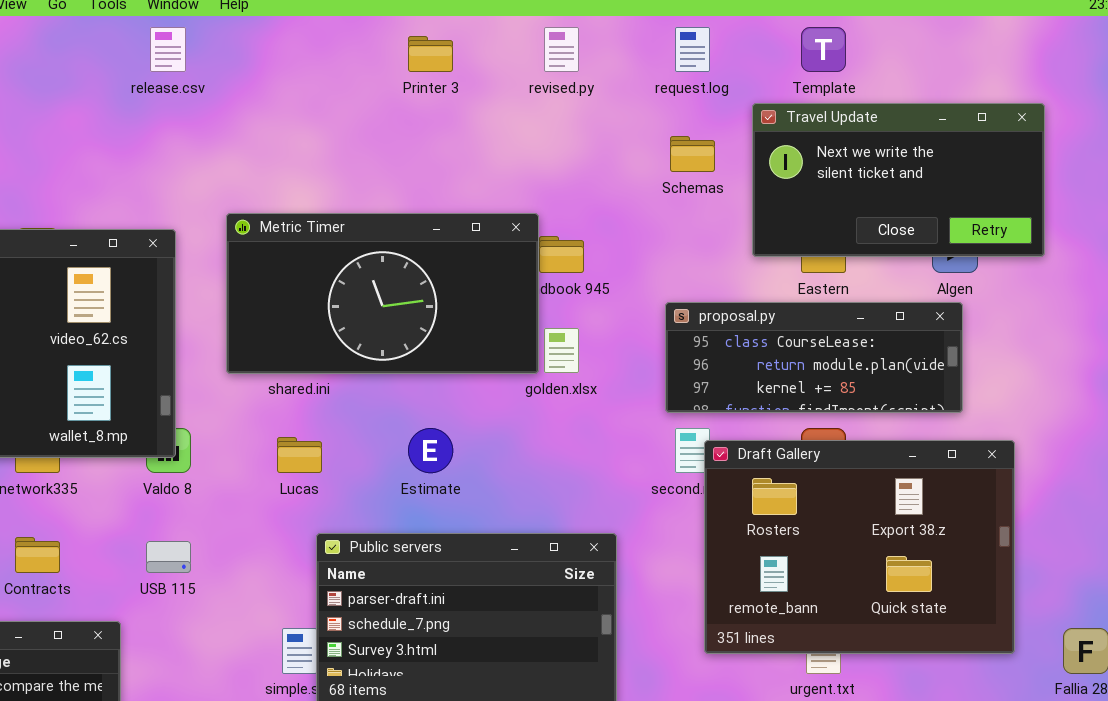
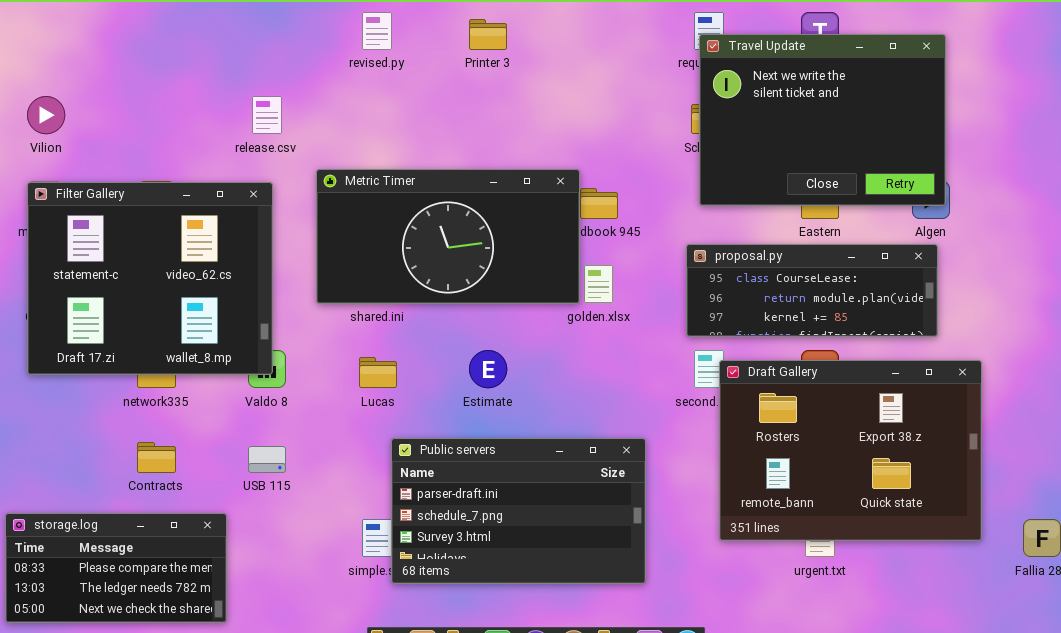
release.csv: [150,27,186,72] -> [252,96,282,134], moved
revised.py: [544,27,579,72] -> [362,12,392,50], moved
Travel Update: [752,103,1045,257] -> [699,34,946,206], moved, resized

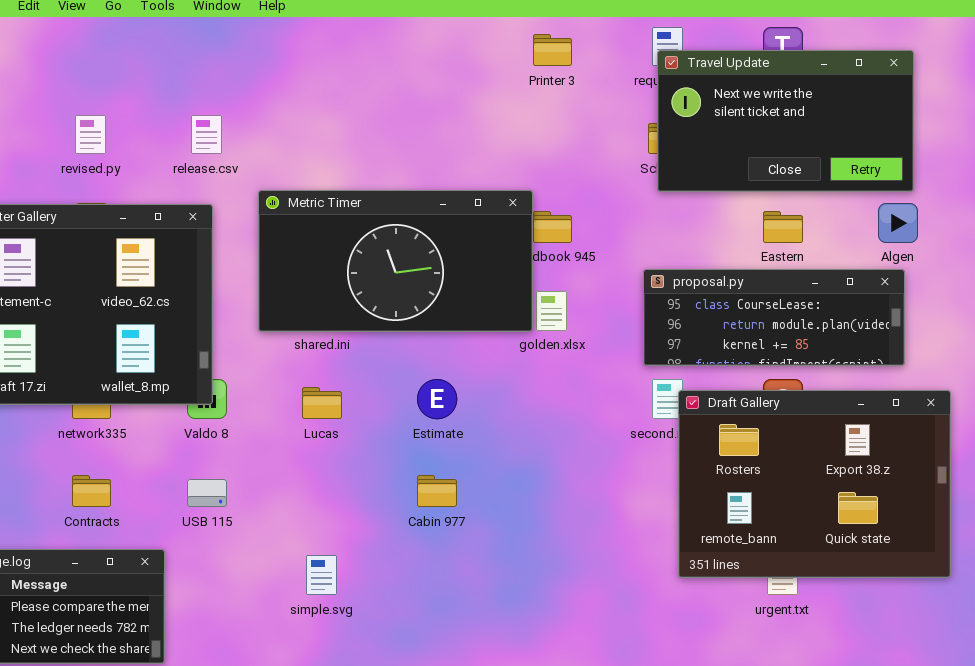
revised.py: [362,12,392,50] -> [75,115,106,154], moved
Printer 3: [469,19,507,50] -> [533,34,572,66], moved
Travel Update: [699,34,946,206] -> [657,50,914,192], resized
Public servers: [391,438,646,584] -> none, closed

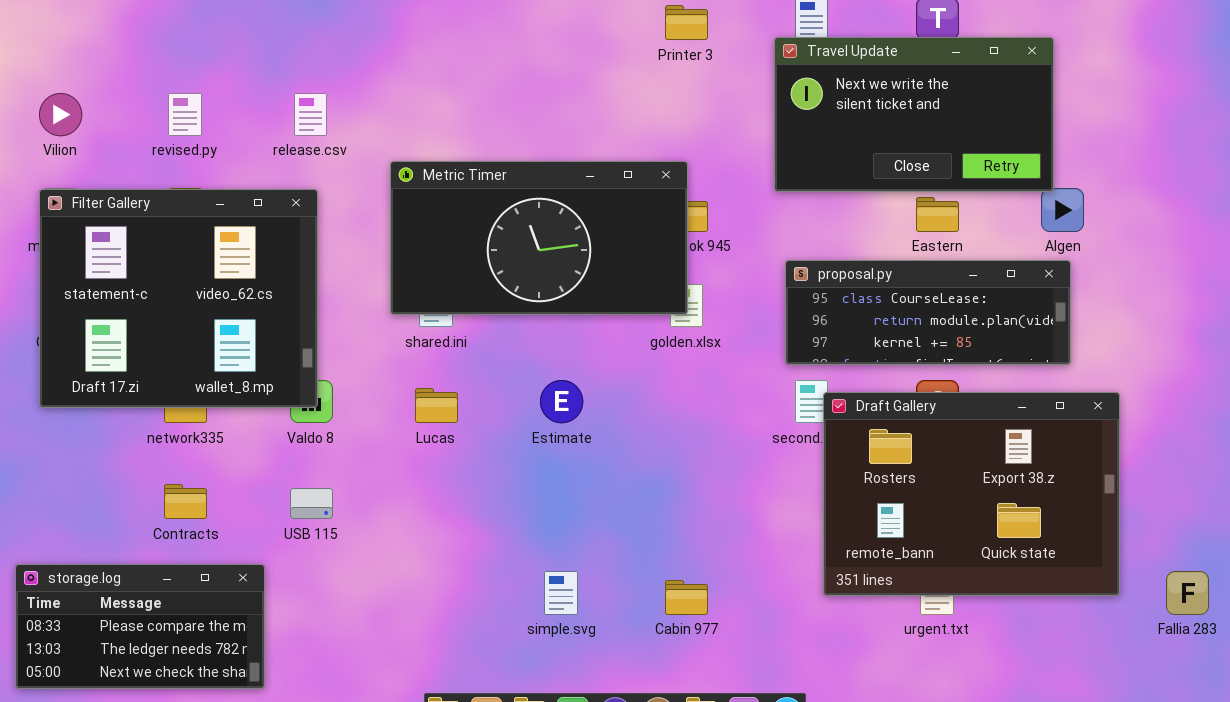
Travel Update: [657,50,914,192] -> [774,37,1054,192], moved
Metric Timer: [258,190,533,332] -> [390,161,688,315], moved
Cabin 977: [417,475,457,507] -> [665,580,708,615], moved
simple.svg: [306,555,337,595] -> [544,571,578,615], moved

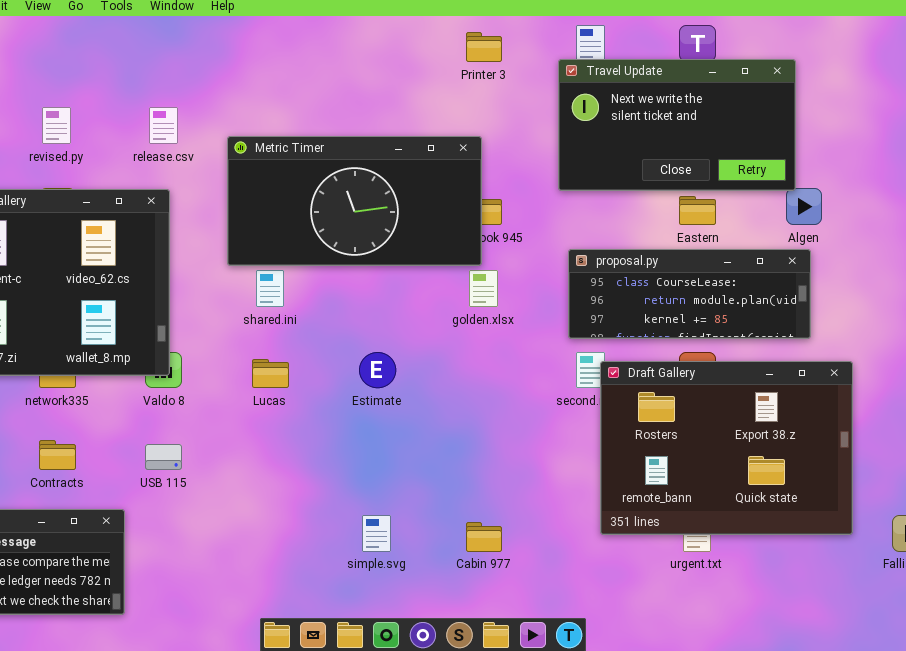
Metric Timer: [390,161,688,315] -> [227,136,482,266], moved

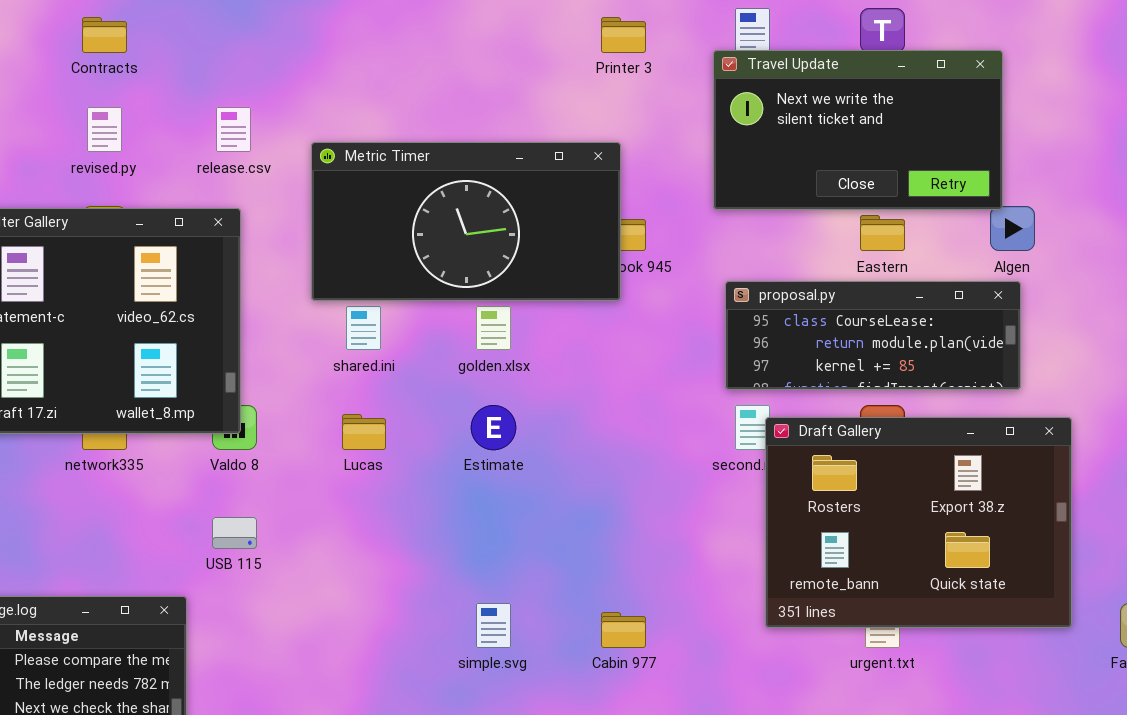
golden.xlsx: [469,270,498,307] -> [476,306,511,350], moved
Contracts: [39,440,76,470] -> [82,17,127,53], moved

